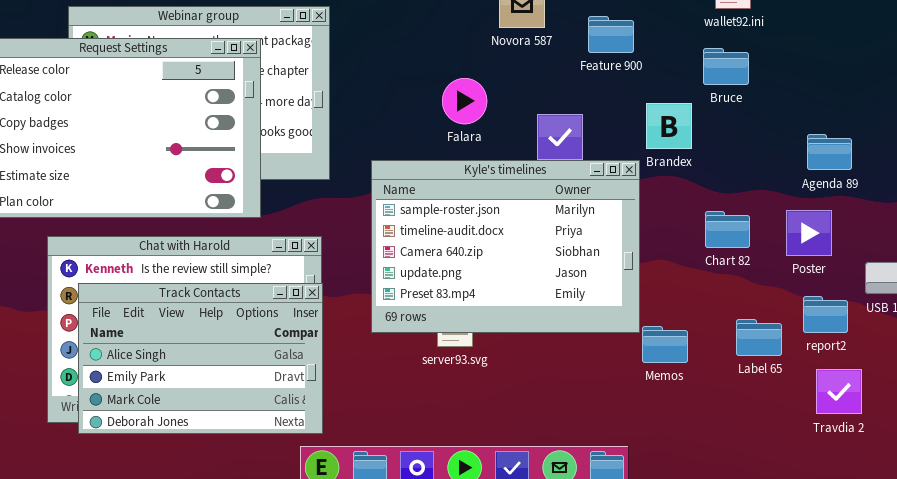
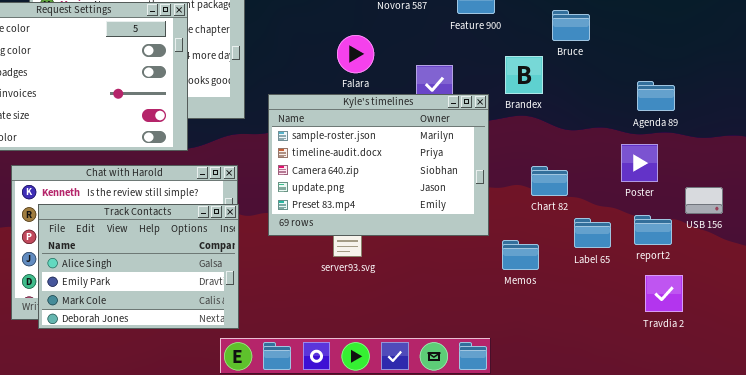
Kyle's timelines: [371,160,640,333] -> [268,94,489,236], moved
Chart 82: [705,211,750,248] -> [531,166,568,196], moved
Label 65: [736,319,782,356] -> [574,218,611,248], moved

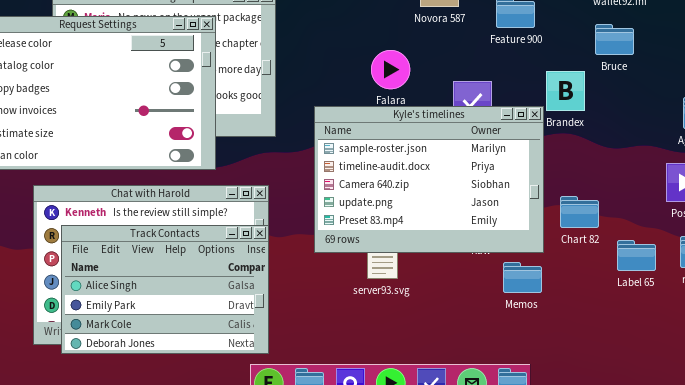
Kyle's timelines: [268,94,489,236] -> [314,106,544,253], moved
Chart 82: [531,166,568,196] -> [560,196,599,228], moved
Memos: [502,240,539,270] -> [503,262,542,293], moved

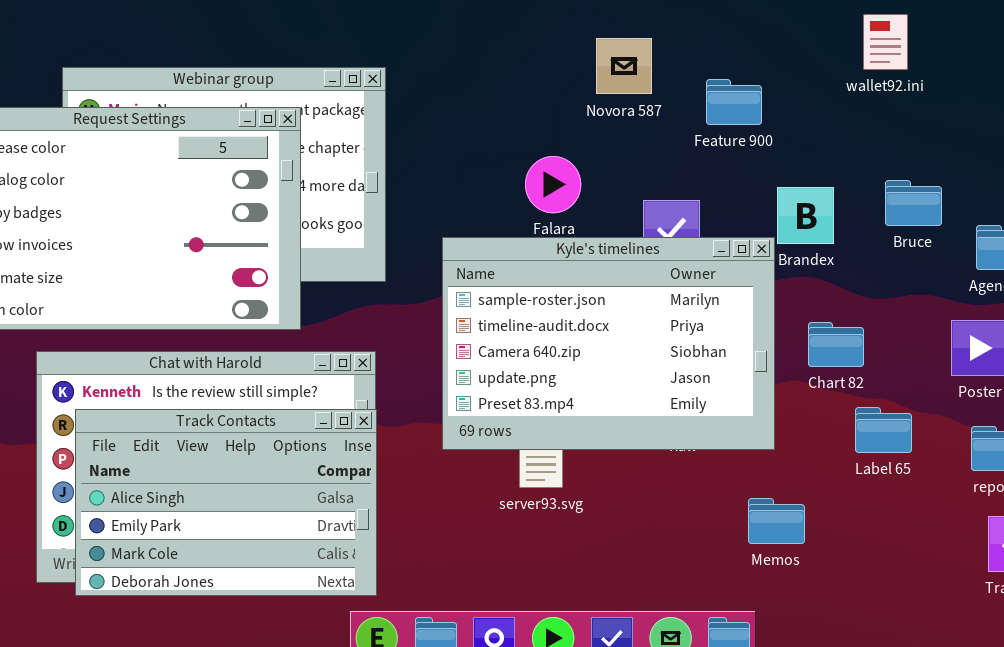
Bruce: [595,24,634,55] -> [885,180,942,226], moved
Chart 82: [560,196,599,228] -> [808,322,864,367], moved
Label 65: [617,240,656,271] -> [855,407,912,453], moved
Memos: [503,262,542,293] -> [748,498,805,544], moved

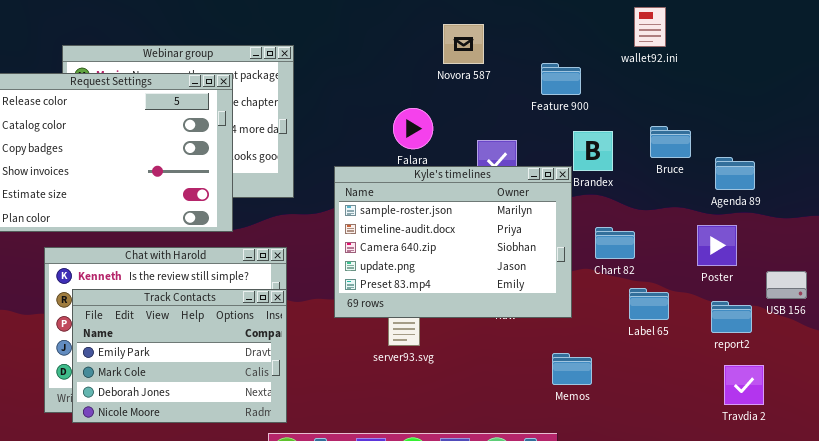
Feature 900: [706,79,762,125] -> [541,63,581,95], moved
Track Contacts: [75,409,377,596] -> [72,289,287,423], scrolled down 1 row

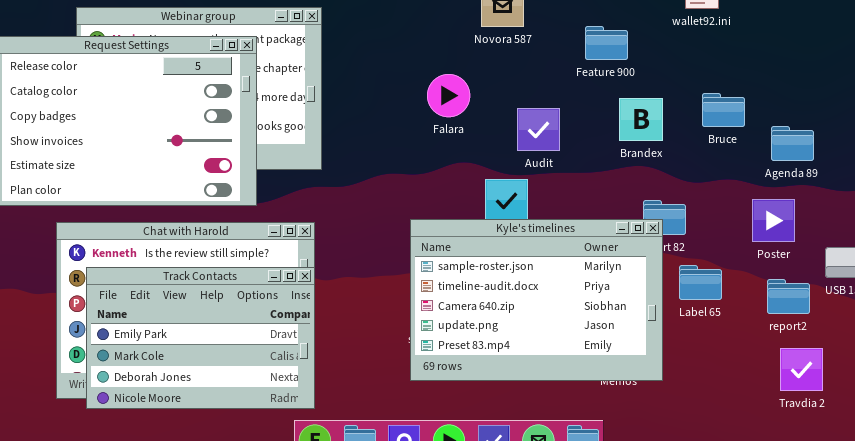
Kyle's timelines: [334,166,572,318] -> [410,219,663,381], moved

